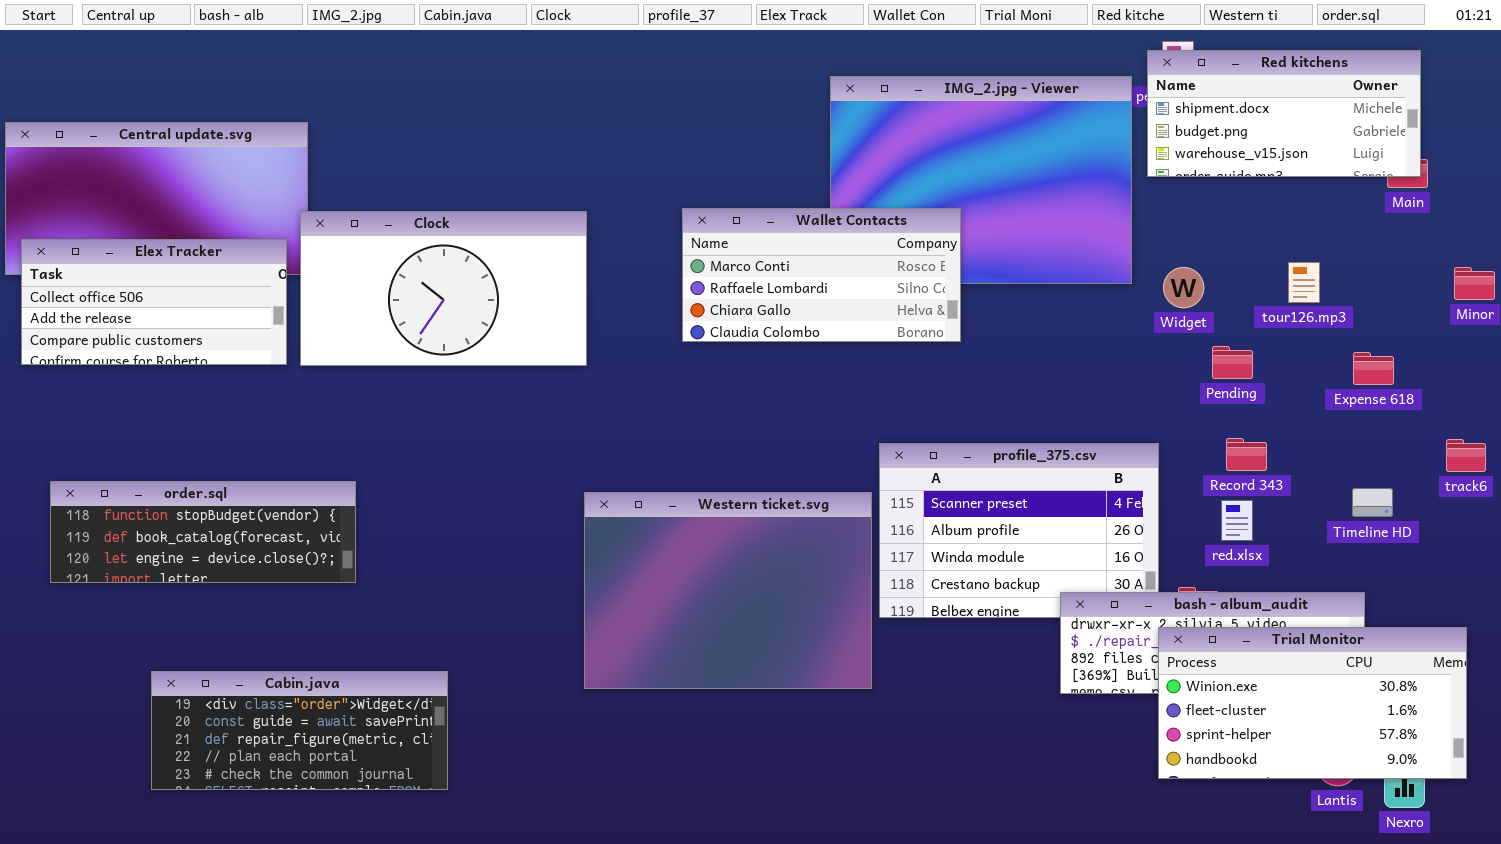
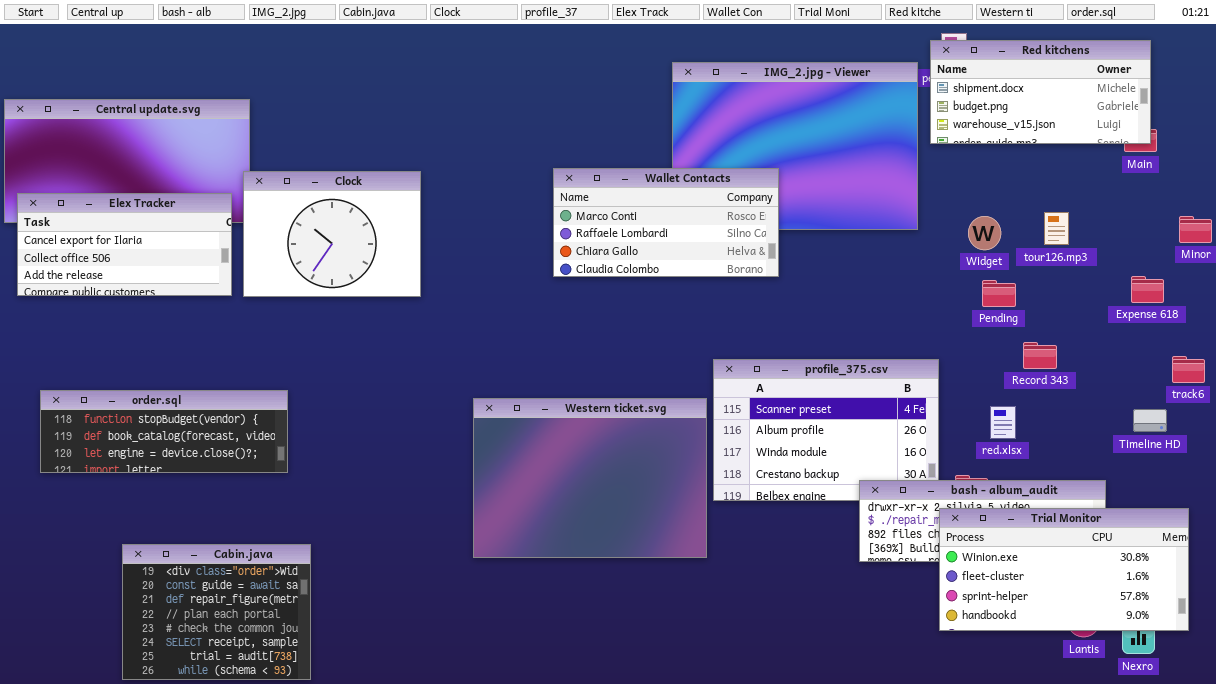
Clock: [300,211,587,366] -> [243,171,421,297], resized
Elex Tracker: [21,239,287,365] -> [17,193,232,296], scrolled up 1 row
Widget: [1163,267,1204,308] -> [968,216,1001,250], moved
Expense 618: [1353,352,1394,385] -> [1131,276,1164,303], moved
Record 343: [1226,438,1267,471] -> [1023,342,1057,369], moved
Timeline HD: [1352,488,1393,517] -> [1133,409,1167,432], moved
Cabin.java: [151,671,448,790] -> [122,544,311,680], resized

